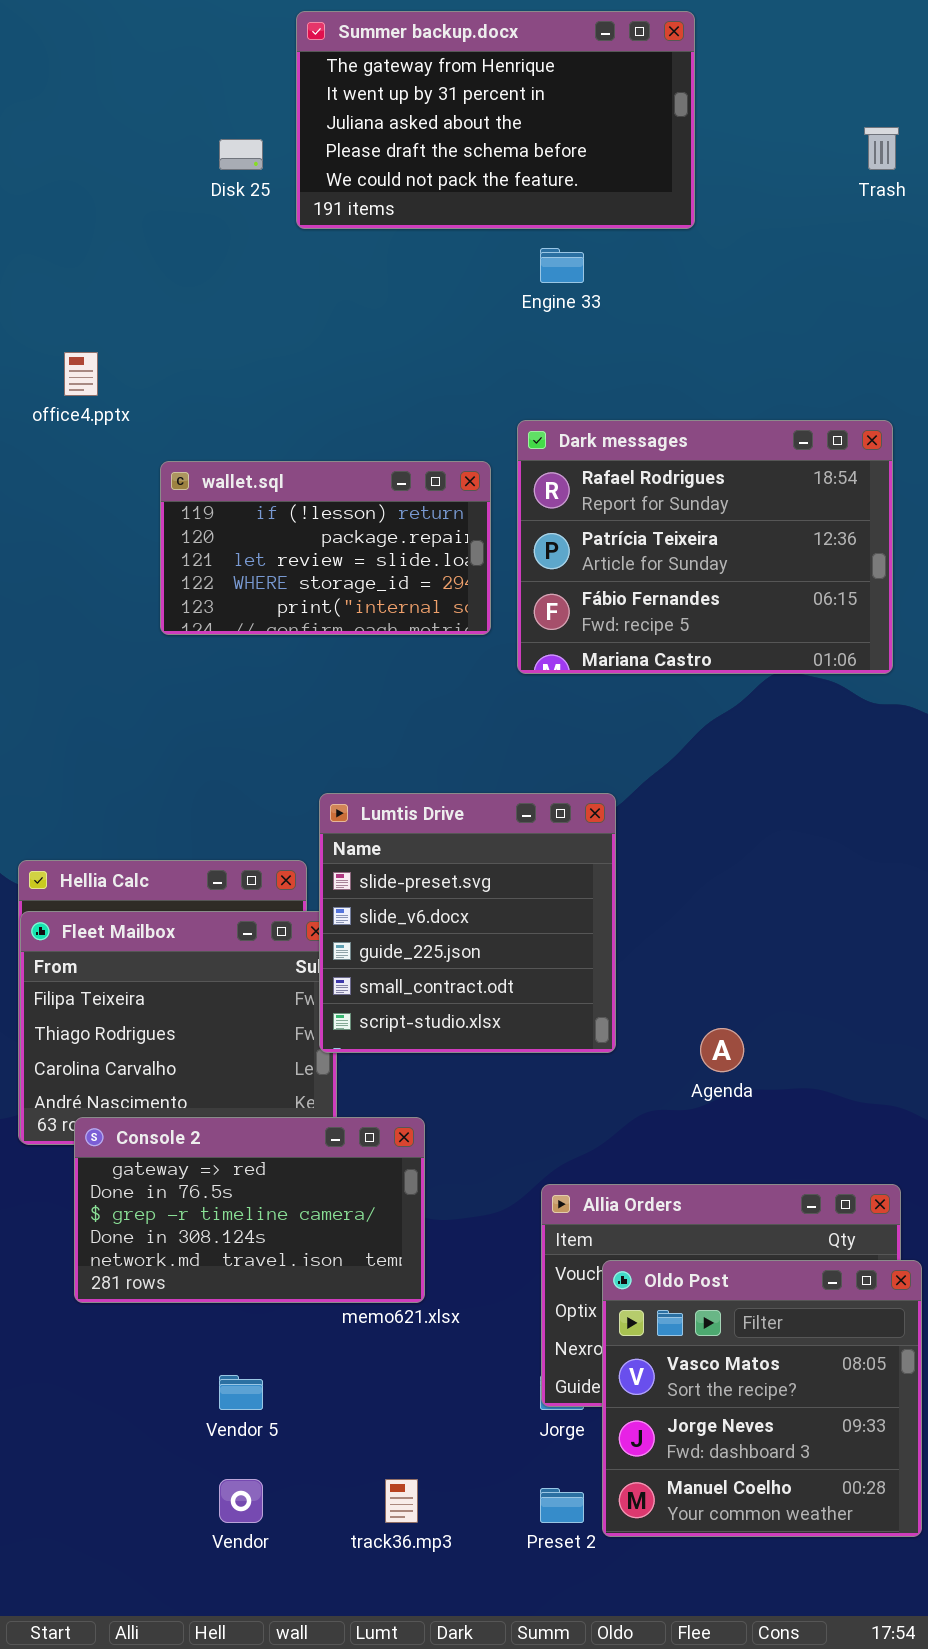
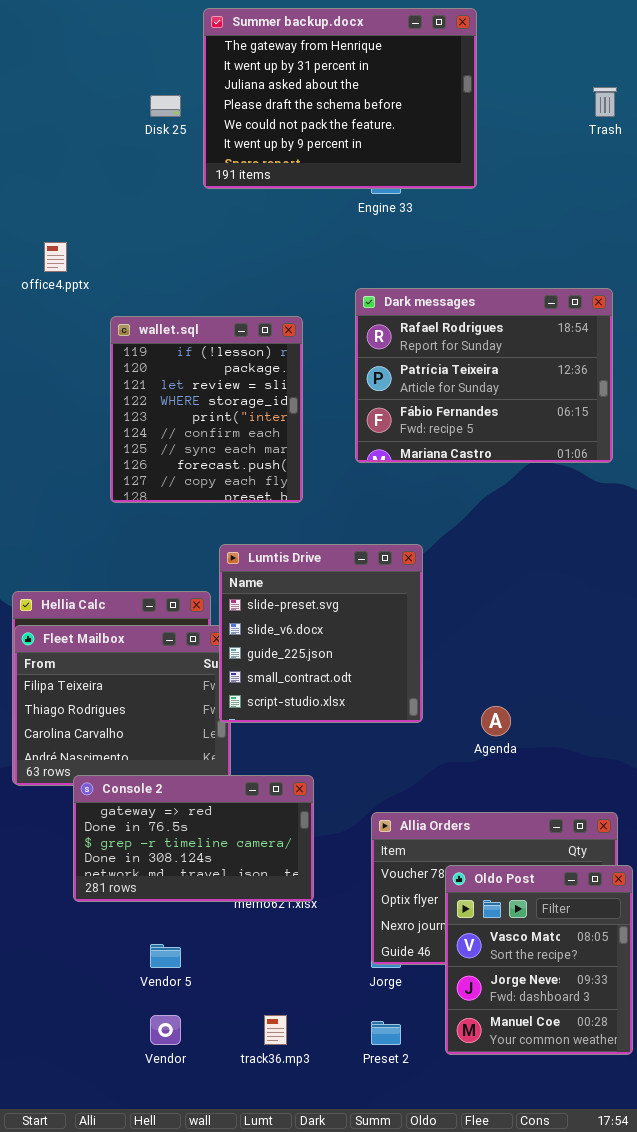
Summer backup.docx: [296,11,695,229] -> [203,8,477,189], resized
wallet.sql: [160,461,491,635] -> [110,316,303,503], resized
Console 2: [74,1117,425,1303] -> [73,775,314,902], moved
Oldo Post: [602,1260,922,1537] -> [445,865,633,1055], resized

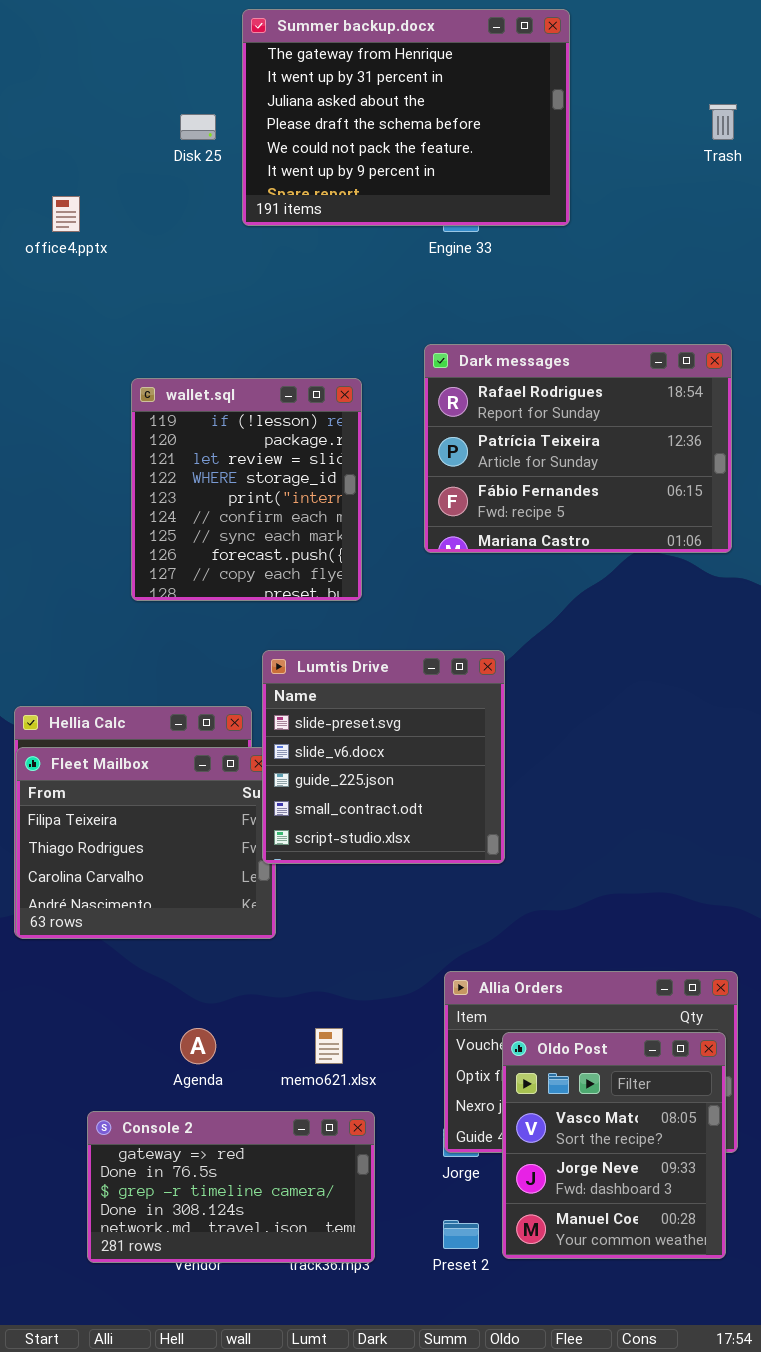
office4.pptx: [44,242,67,272] -> [52,196,80,232], moved
Agenda: [481,706,511,736] -> [180,1028,216,1064], moved
Console 2: [73,775,314,902] -> [87,1111,375,1263], moved
Oldo Post: [445,865,633,1055] -> [502,1032,726,1259], moved

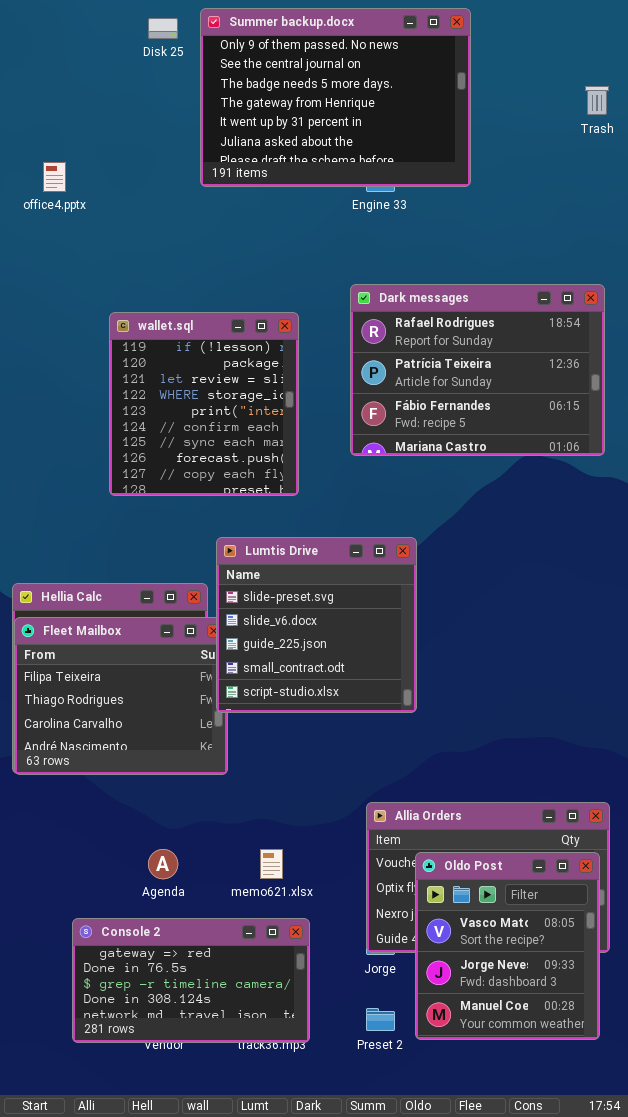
Summer backup.docx: [242,9,570,226] -> [200,8,471,187], scrolled up 3 rows
Disk 25: [180,114,216,140] -> [148,18,178,39], moved

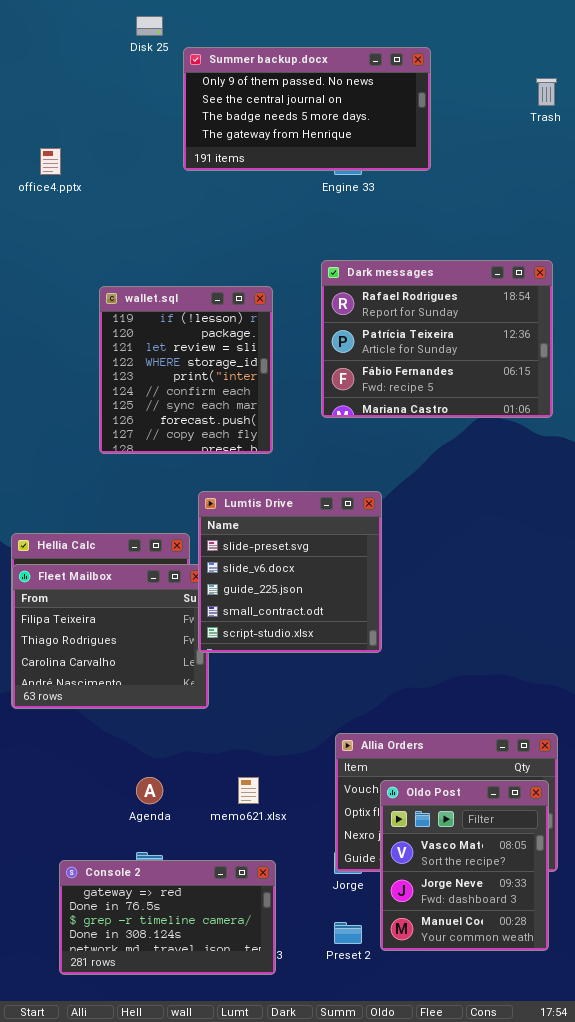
Summer backup.docx: [200,8,471,187] -> [183,47,431,171], resized
Console 2: [72,918,310,1043] -> [59,860,276,975], moved

